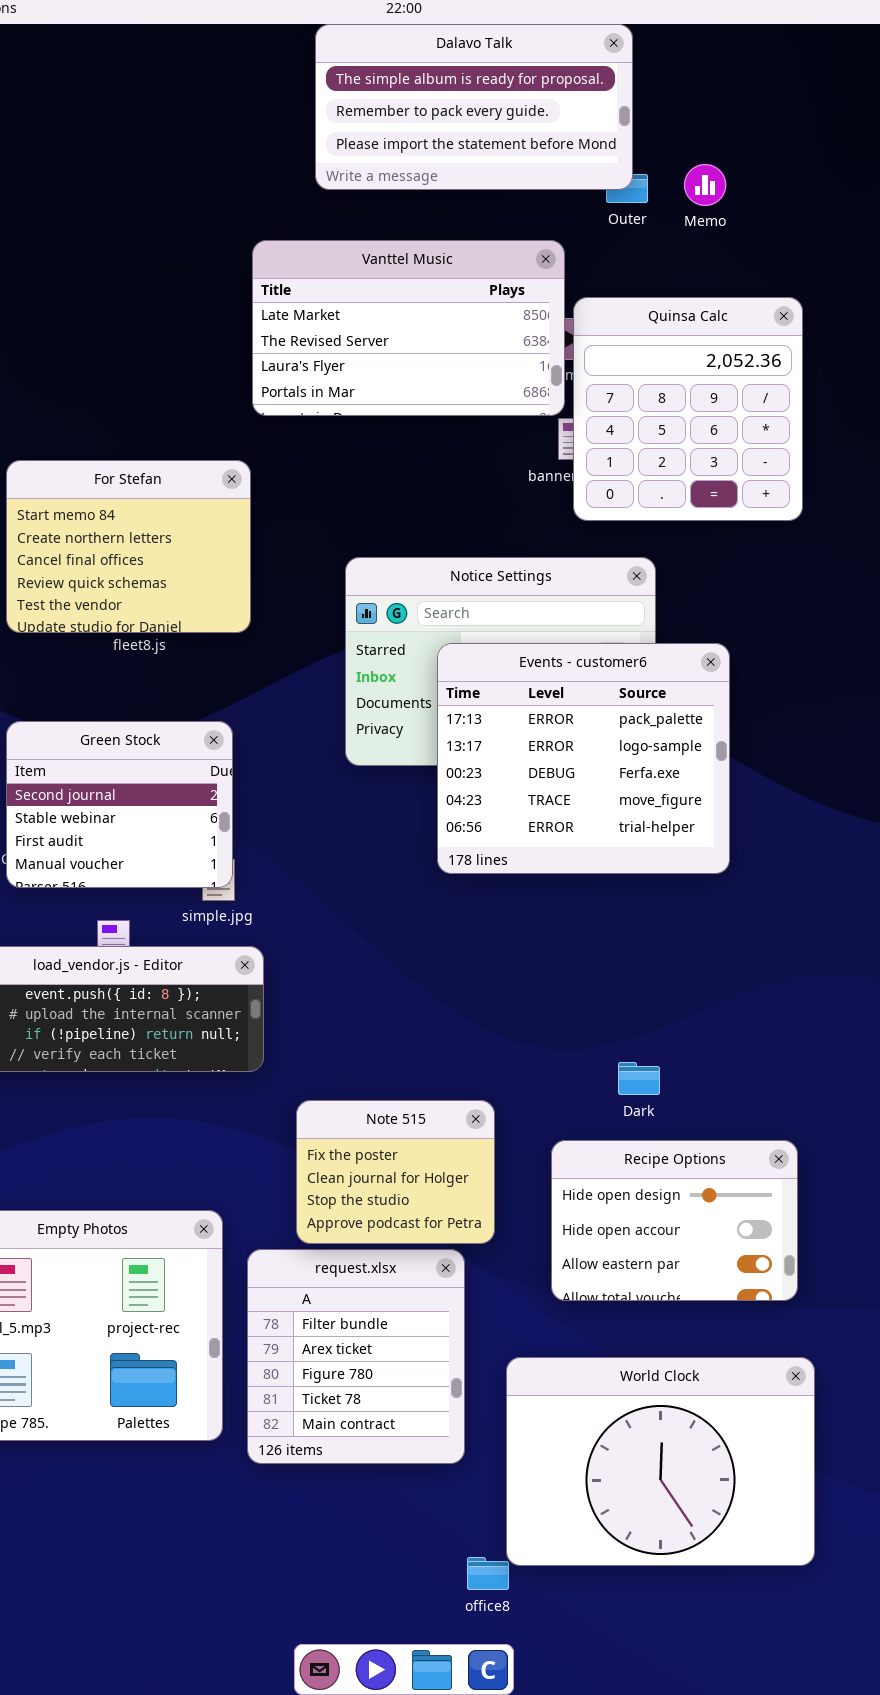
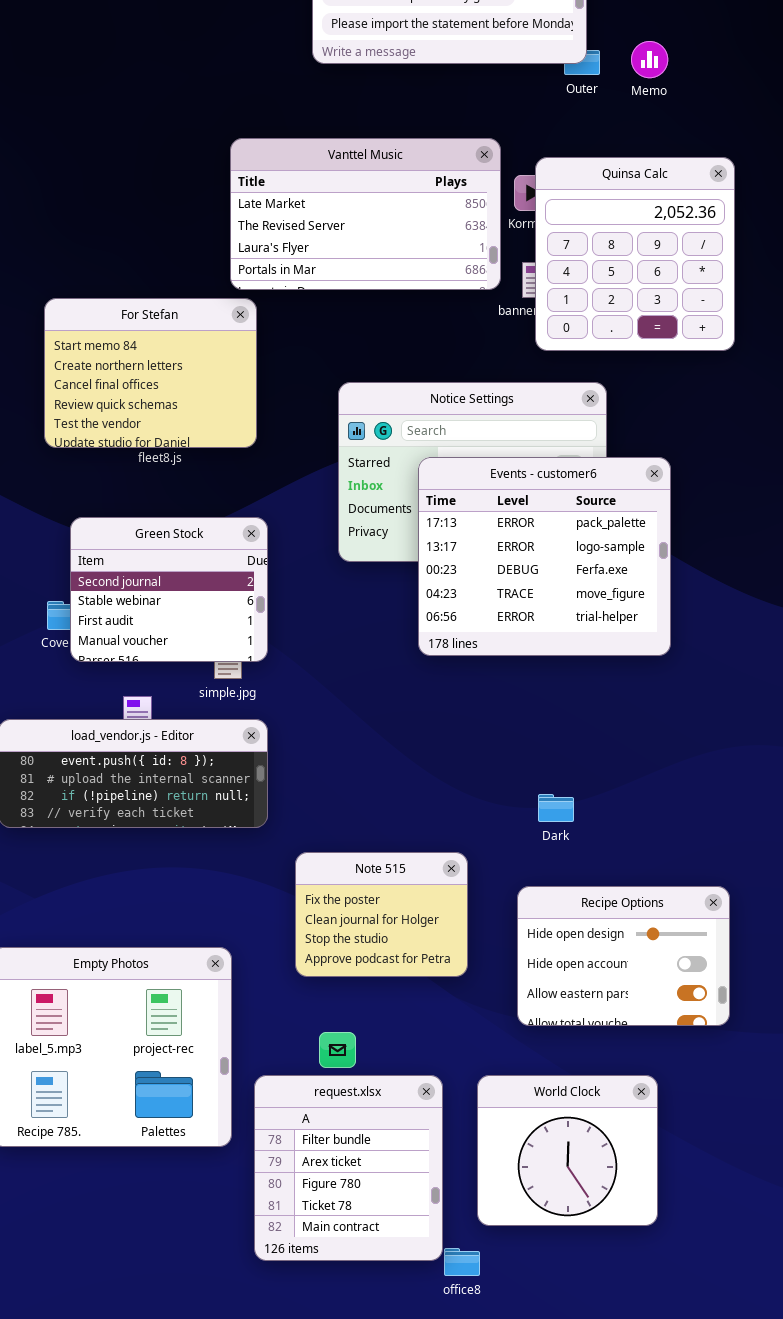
Vanttel Music: [252,240,565,416] -> [230,138,501,290], moved
Green Stock: [6,721,233,888] -> [70,517,268,662], moved
Dark: [618,1062,660,1095] -> [538,794,574,822], moved
request.xlsx: [247,1249,465,1464] -> [254,1075,443,1261], moved
World Clock: [506,1357,815,1566] -> [477,1075,658,1226], resized

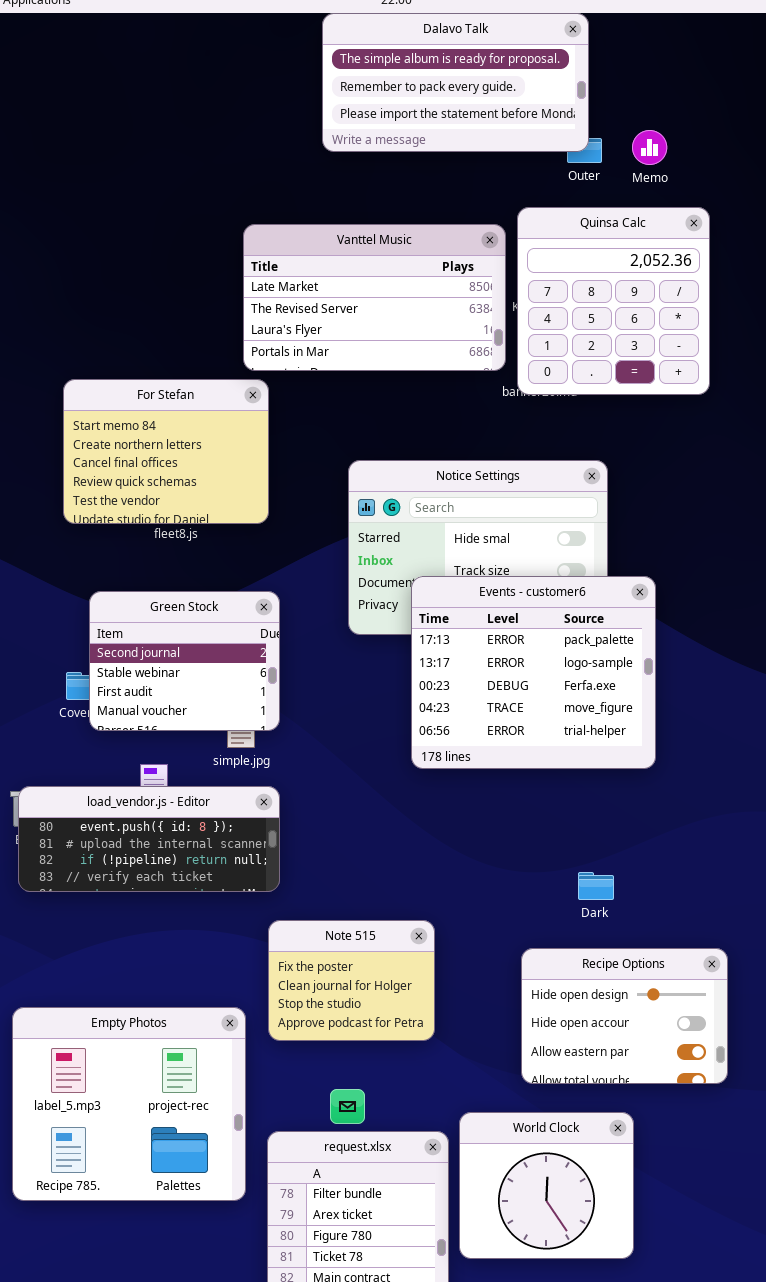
Quinsa Calc: [535,157,735,351] -> [517,207,710,395], moved
Events - customer6: [418,457,671,656] -> [411,576,656,769], moved
Dark: [538,794,574,822] -> [578,872,614,900], moved
Note 515: [295,852,468,977] -> [268,920,435,1041], moved
World Clock: [477,1075,658,1226] -> [459,1112,634,1259], moved

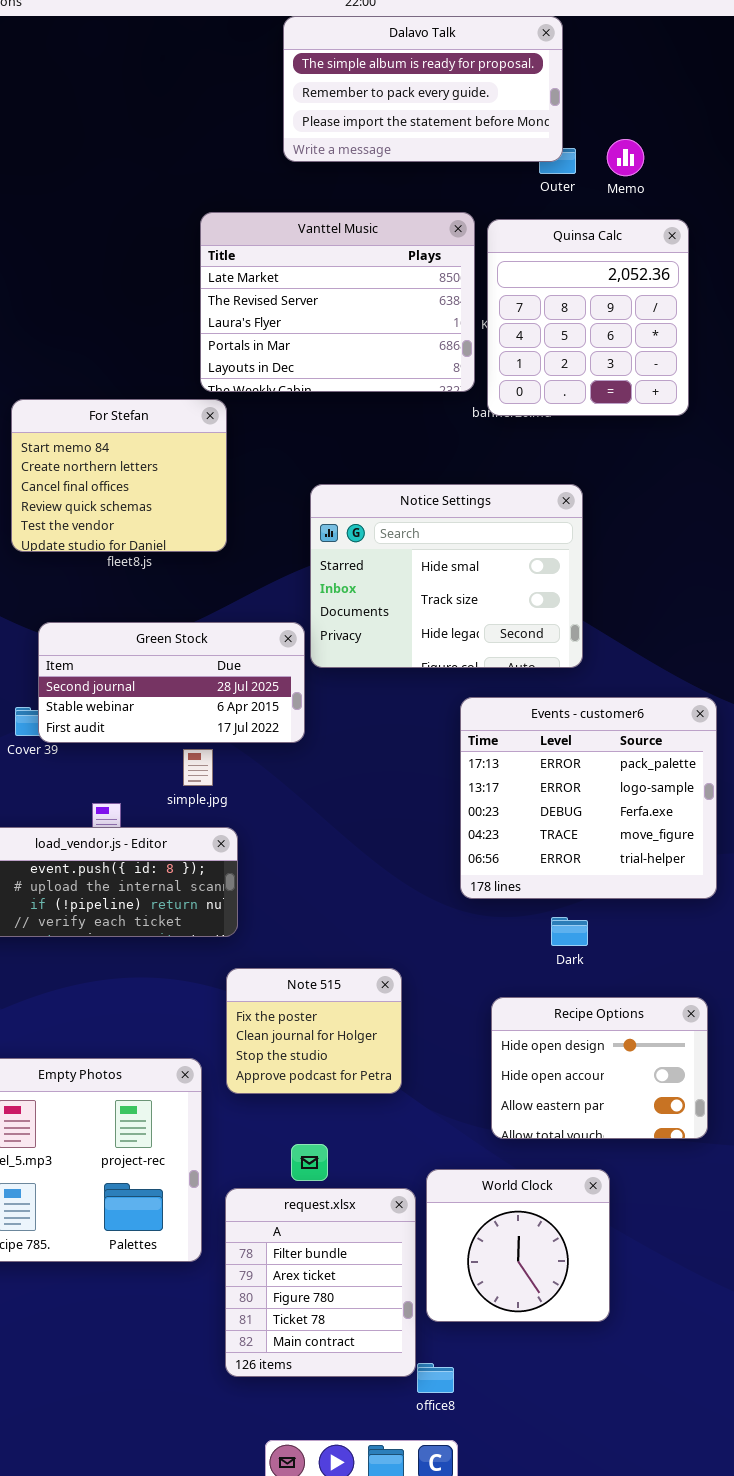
Vanttel Music: [243,224,506,371] -> [200,212,475,392], resized
Events - customer6: [411,576,656,769] -> [460,697,717,899], moved
Green Stock: [89,591,280,731] -> [38,622,305,743], resized

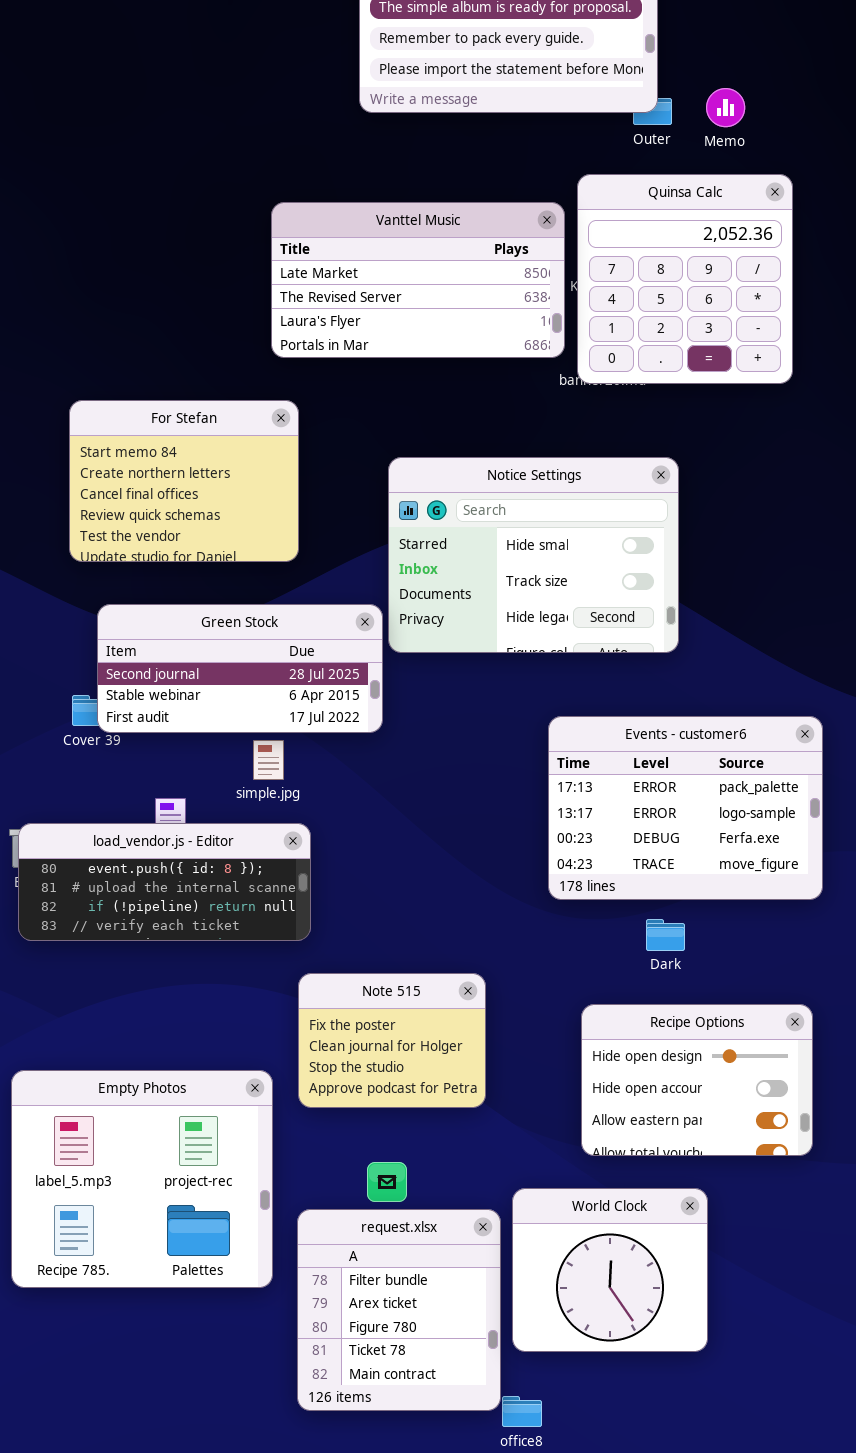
Vanttel Music: [200,212,475,392] -> [271,202,565,358], resized
For Stefan: [11,399,227,552] -> [69,400,299,562], moved
Events - customer6: [460,697,717,899] -> [548,716,823,900], resized

